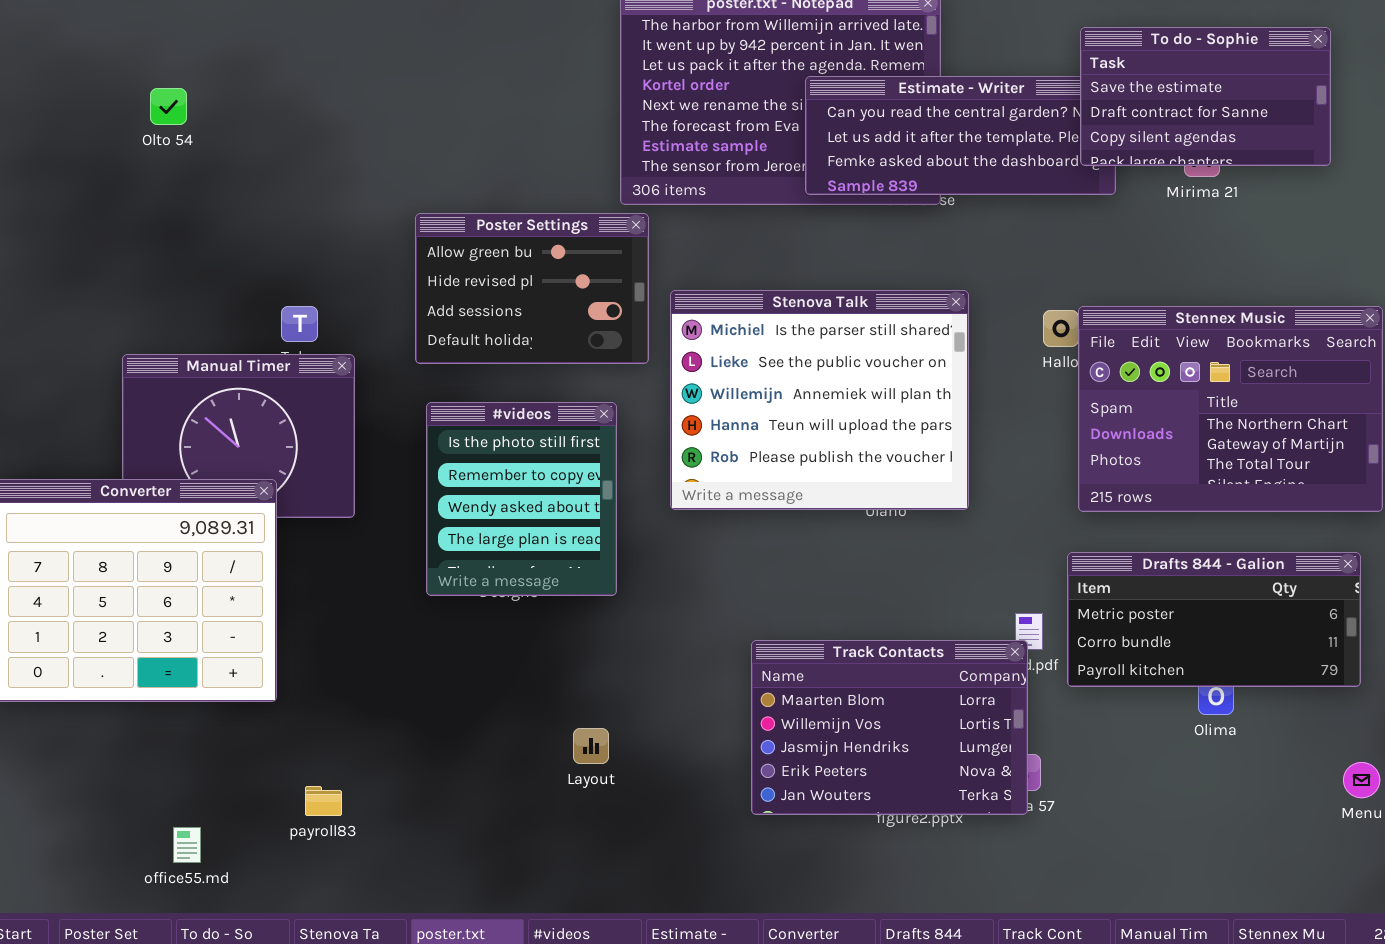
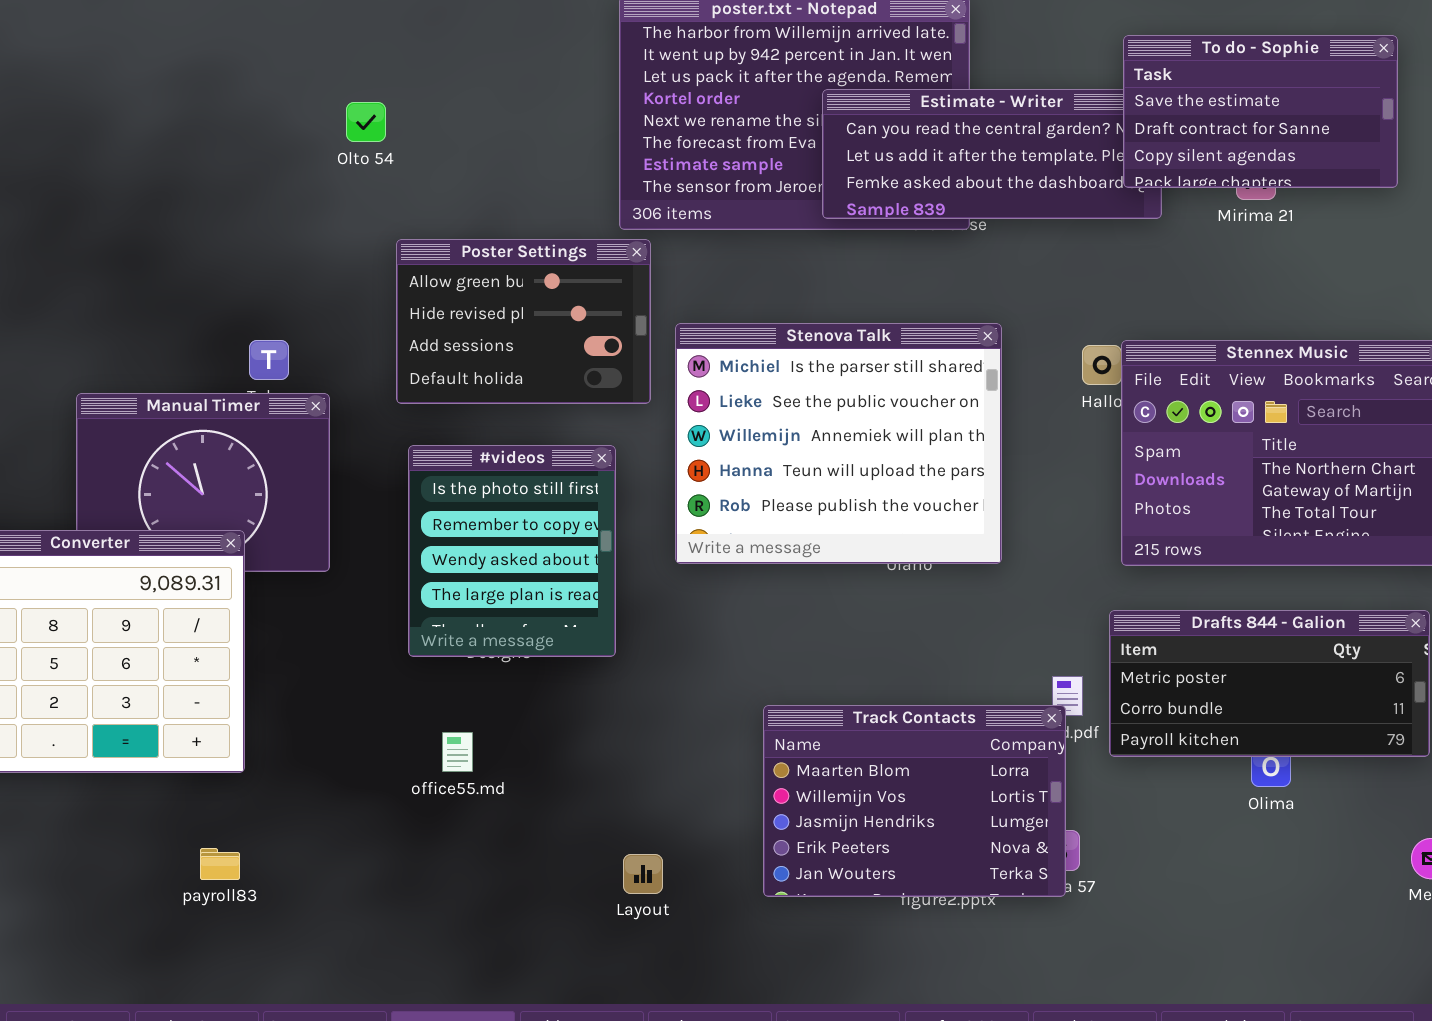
Olto 54: [150,88,187,125] -> [346,102,386,142], moved
Layout: [573,728,609,764] -> [623,854,663,894], moved
payroll83: [305,786,342,816] -> [200,848,240,880], moved
office55.md: [173,827,201,863] -> [442,732,473,772], moved

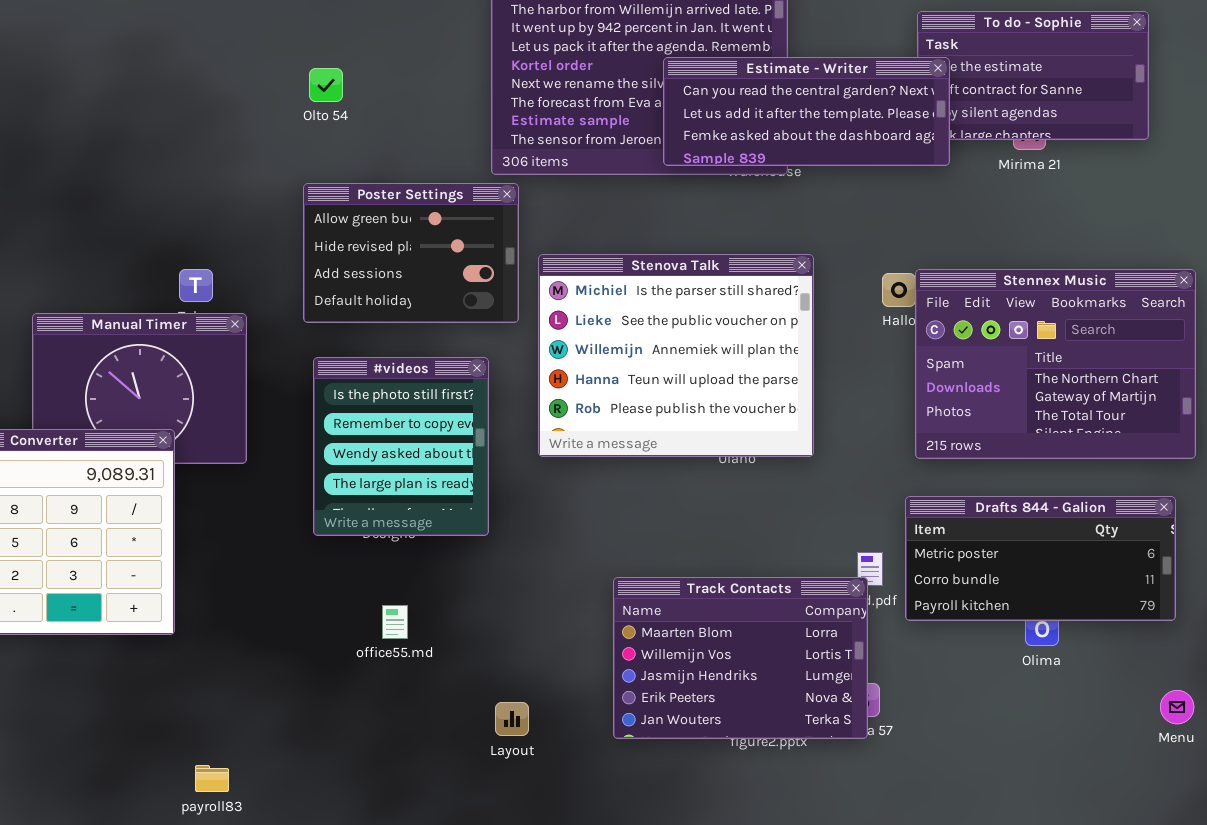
Estimate - Writer: [822,89,1162,219] -> [663,57,950,166], raised
Olto 54: [346,102,386,142] -> [309,68,343,102], moved
office55.md: [442,732,473,772] -> [382,605,408,639], moved
payroll83: [200,848,240,880] -> [195,765,229,792], moved

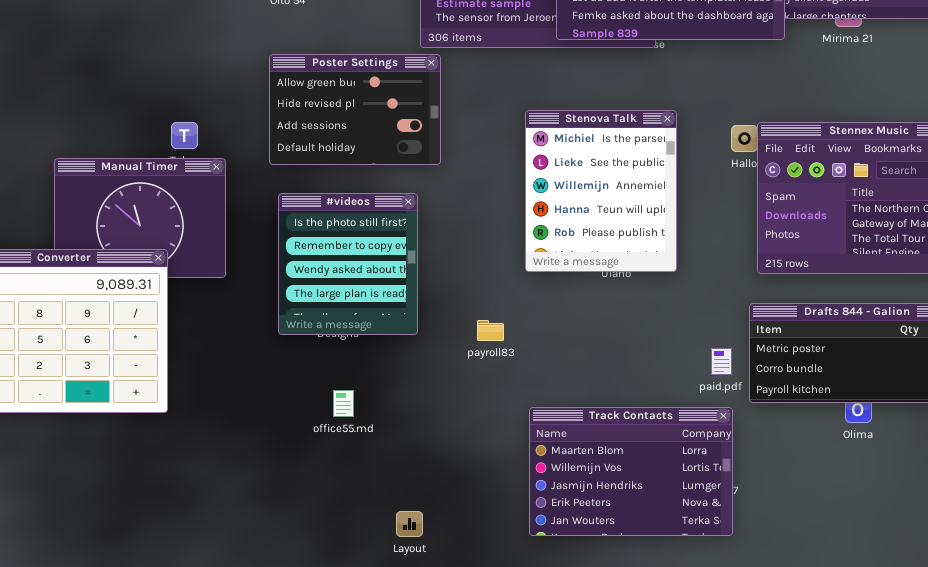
Stenova Talk: [538,254,814,457] -> [525,110,677,272], resized
Track Contacts: [613,577,868,739] -> [529,407,733,536], moved
Layout: [495,702,529,736] -> [396,511,423,537], moved
payroll83: [195,765,229,792] -> [477,320,504,341], moved

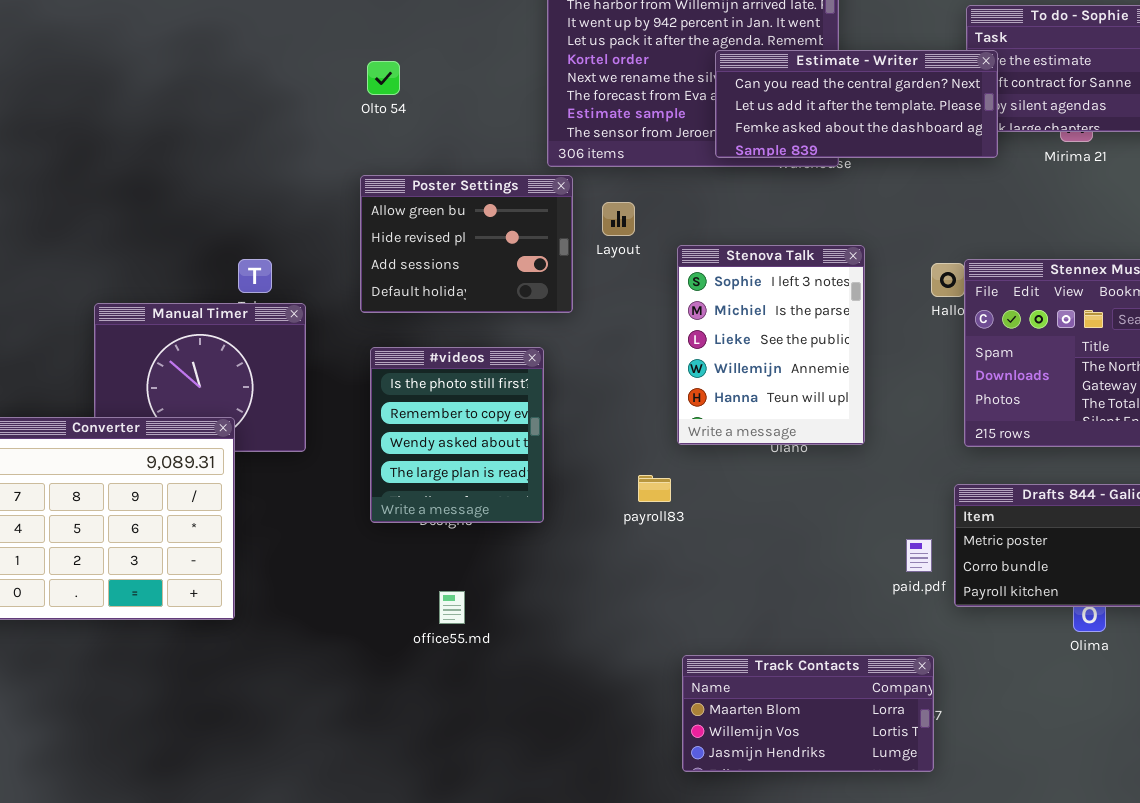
Stenova Talk: [525,110,677,272] -> [677,245,865,445], scrolled up 1 row
payroll83: [477,320,504,341] -> [638,475,671,502], moved
Track Contacts: [529,407,733,536] -> [682,655,934,772], resized
Layout: [396,511,423,537] -> [602,202,635,236], moved

